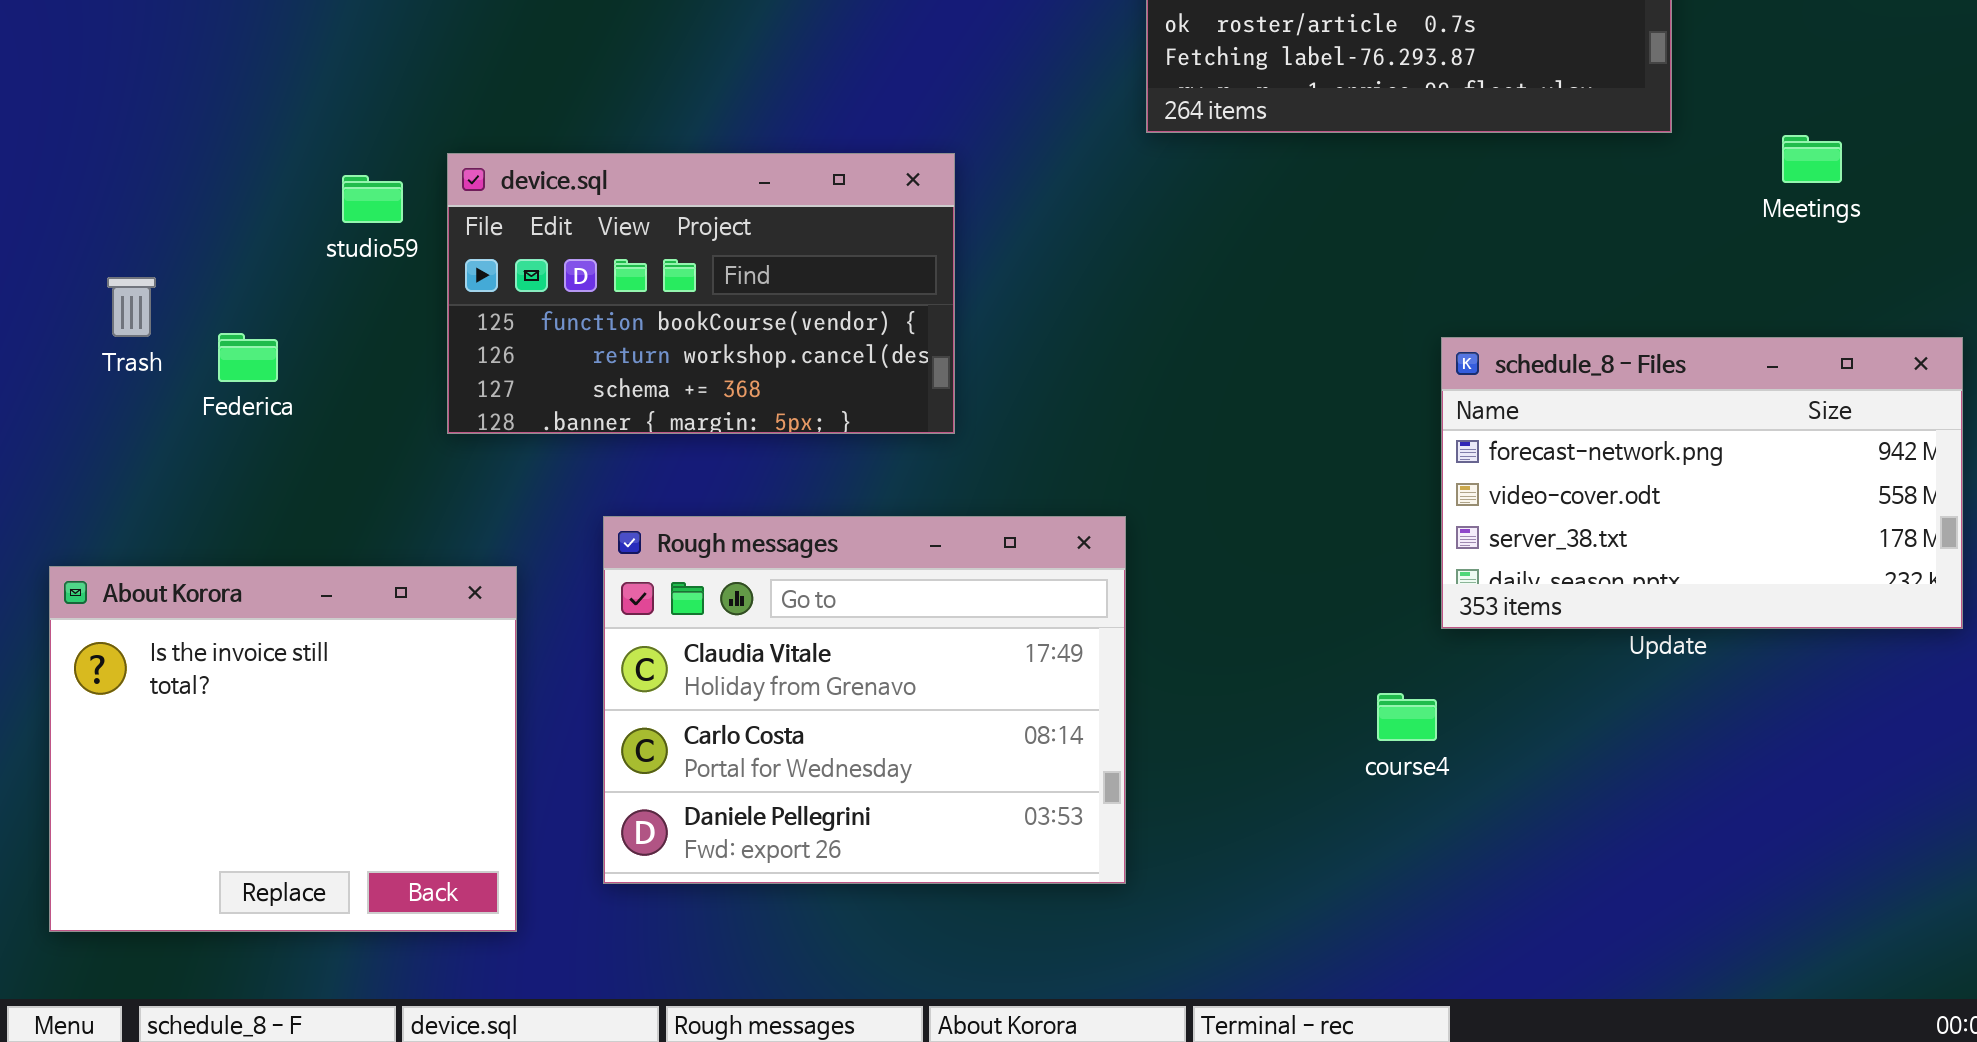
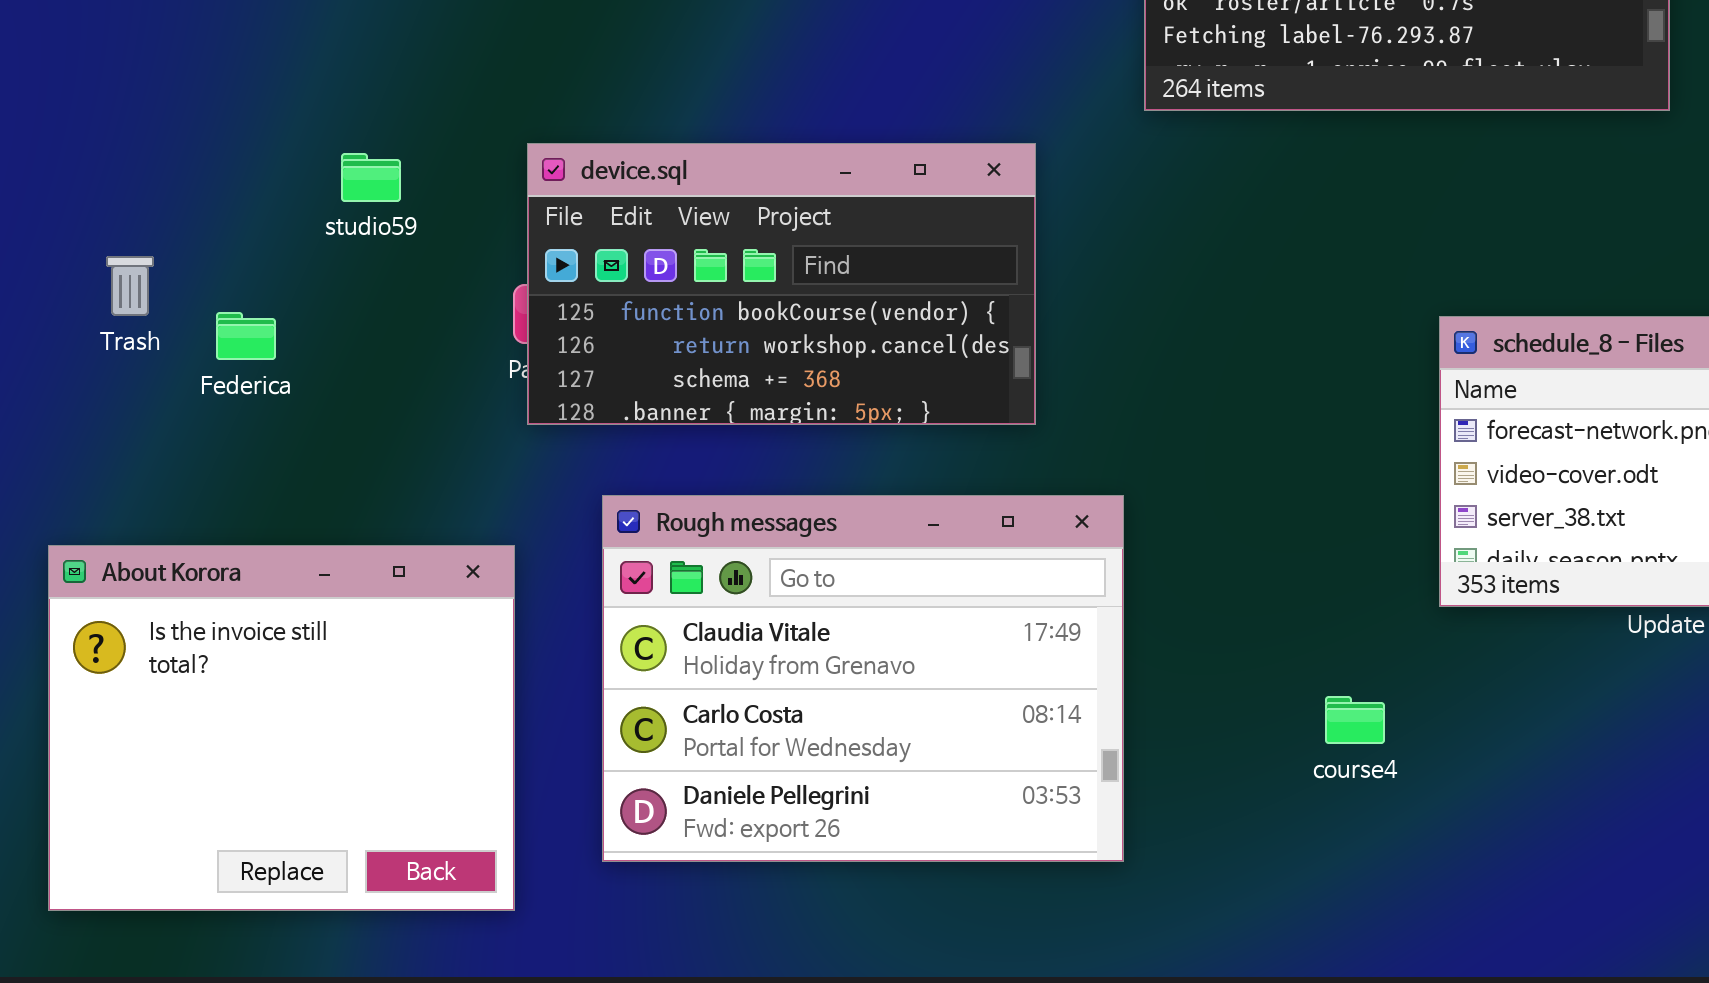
device.sql: [447,153,955,434] -> [527,143,1036,425], moved
course4: [1377,693,1437,741] -> [1325,696,1385,744], moved

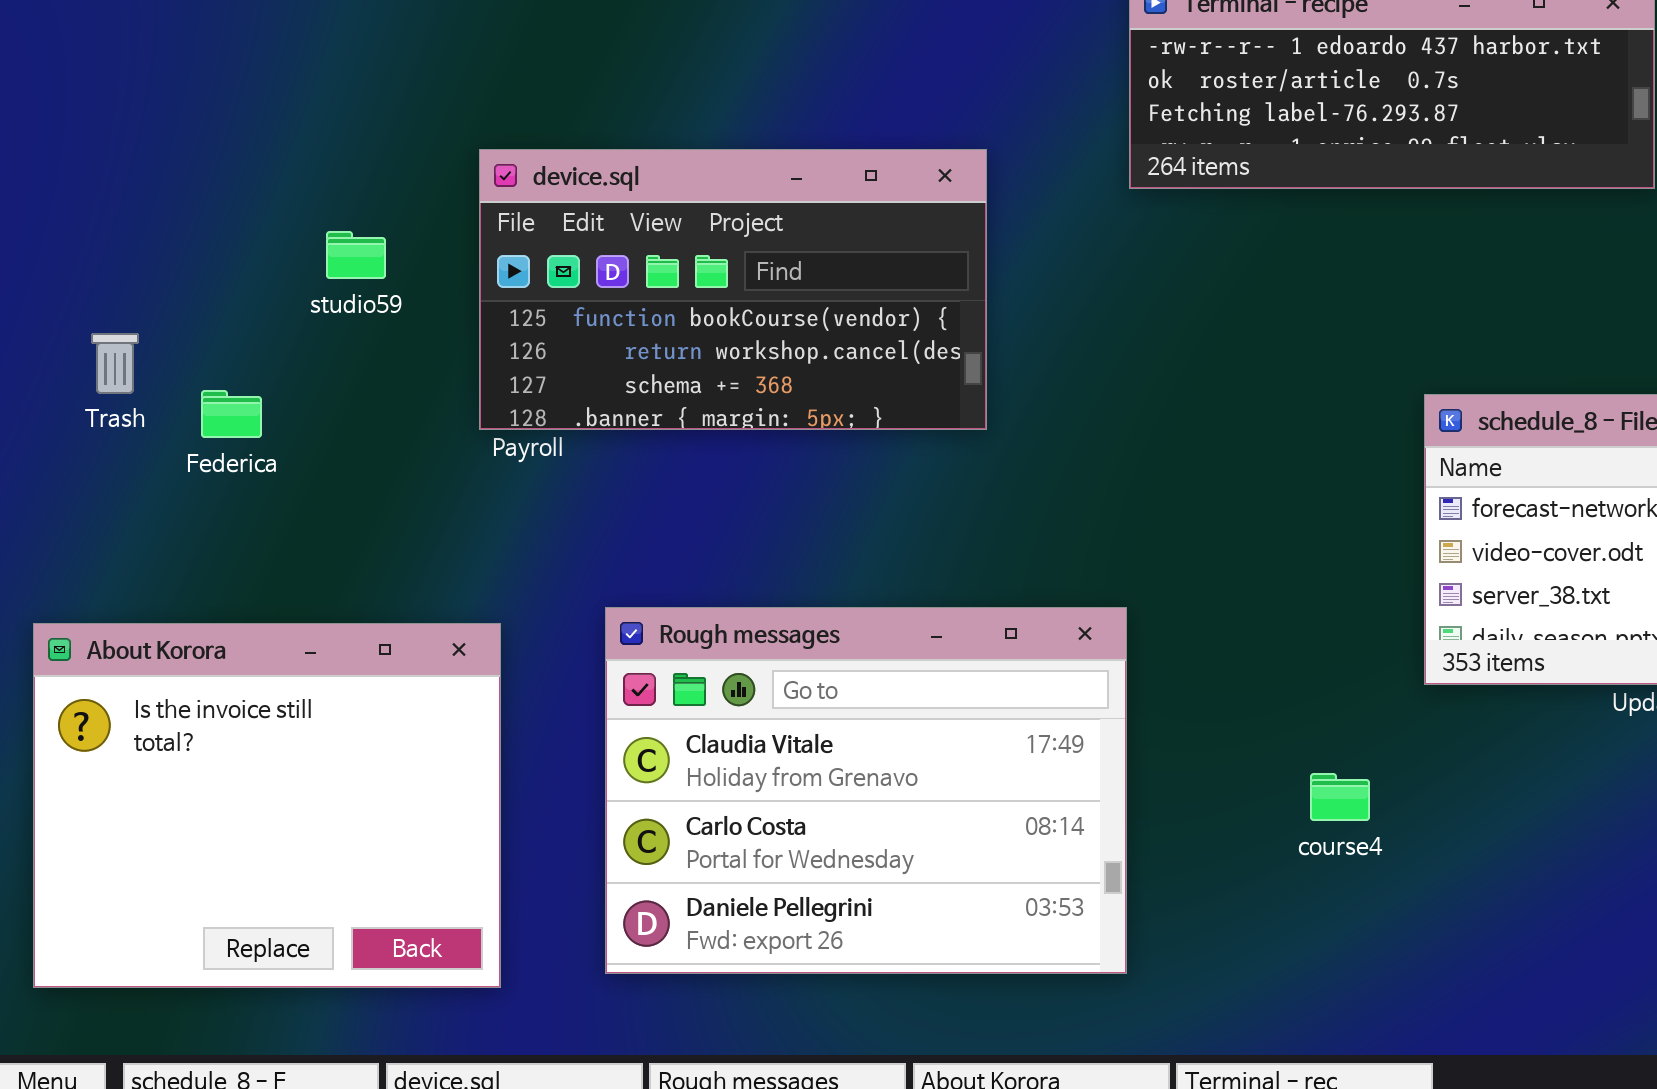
device.sql: [527,143,1036,425] -> [479,149,987,430], moved
Rough messages: [602,495,1124,862] -> [605,607,1127,974], moved

